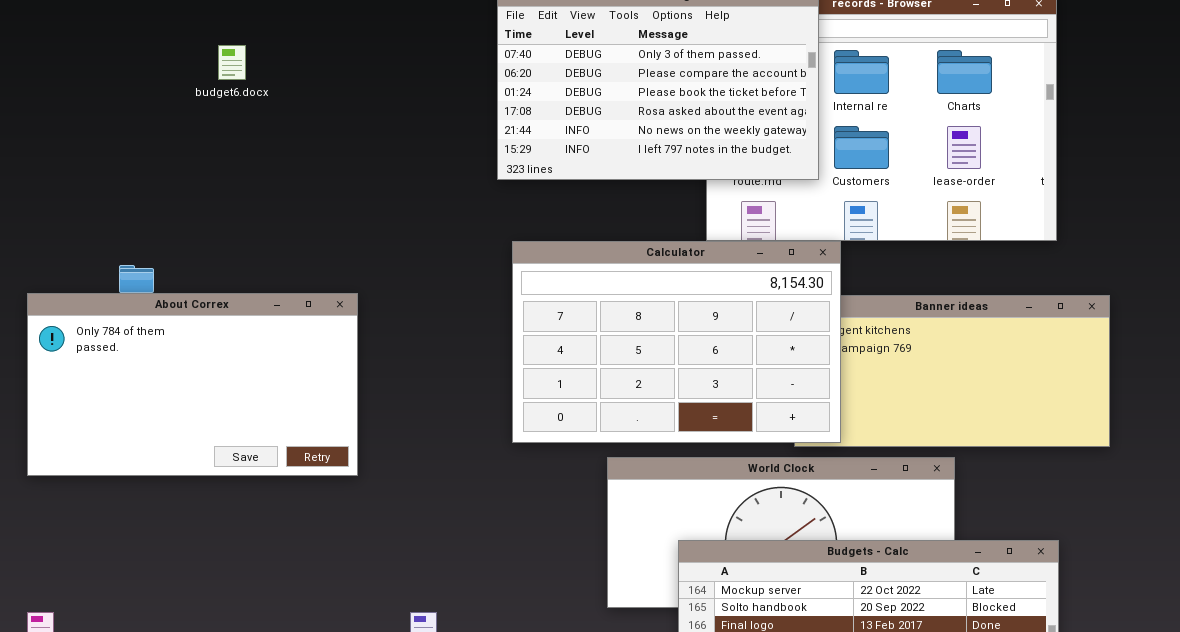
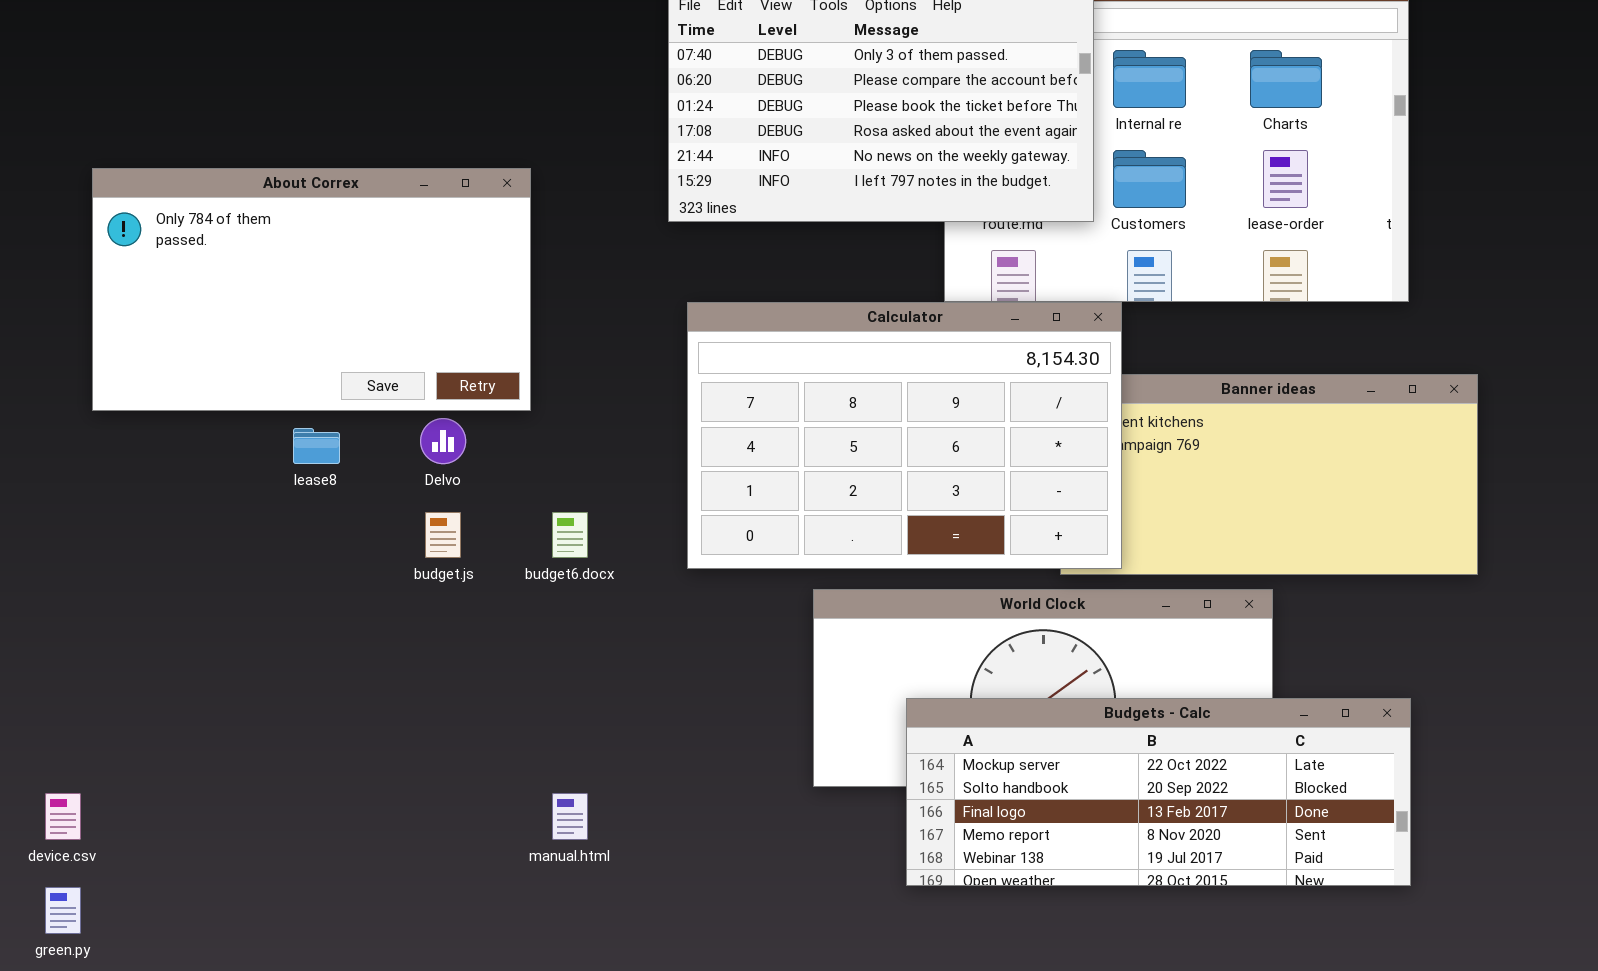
budget6.docx: [218,45,246,80] -> [552,512,588,558], moved
About Correx: [27,293,358,476] -> [92,168,531,411], moved

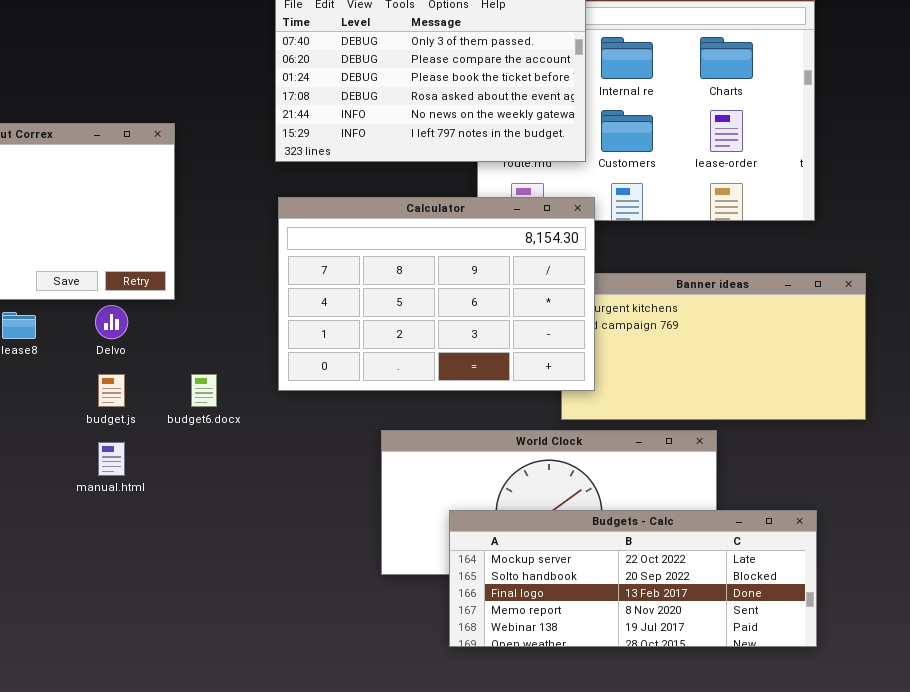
Calculator: [687,302,1122,569] -> [278,197,595,391], moved
manual.html: [552,793,588,840] -> [98,442,125,476], moved

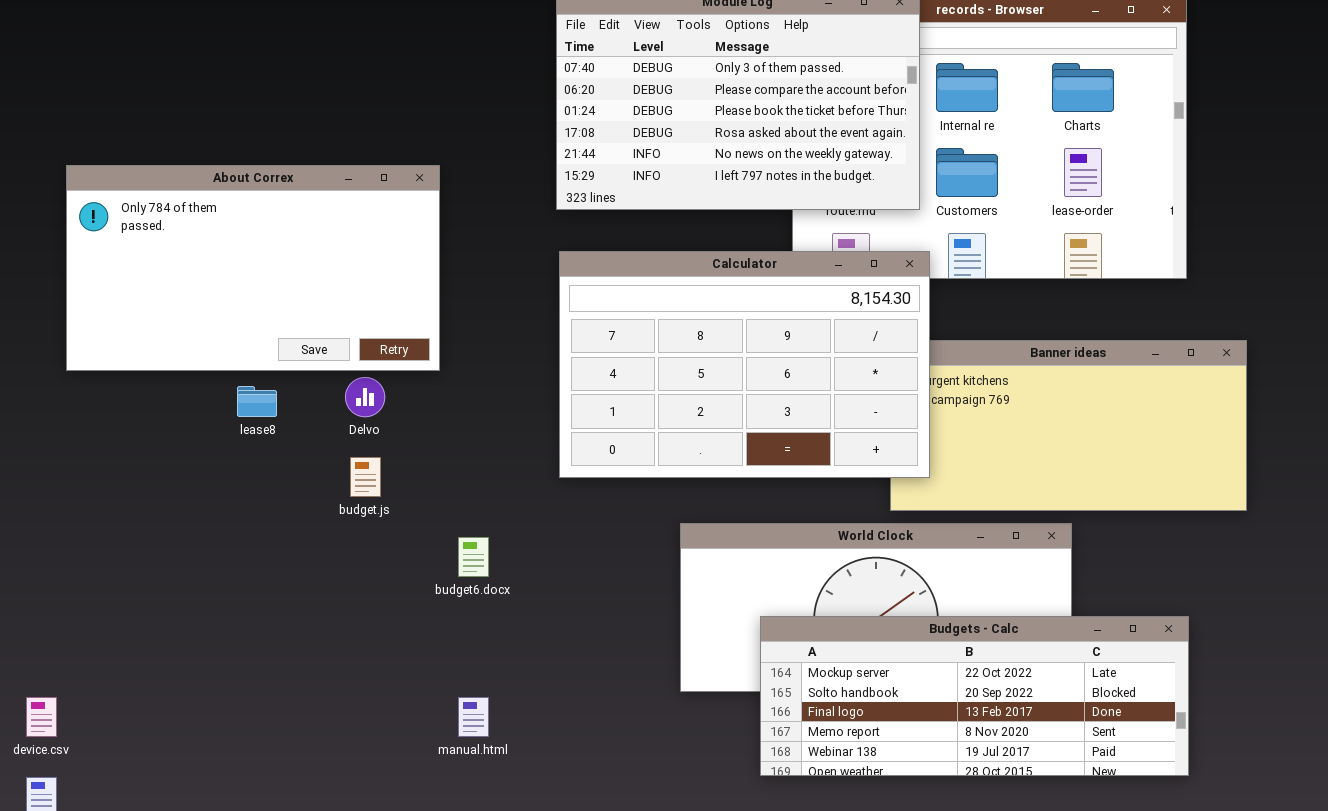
budget6.docx: [191,374,217,407] -> [458,537,489,577], moved
manual.html: [98,442,125,476] -> [458,697,489,737], moved

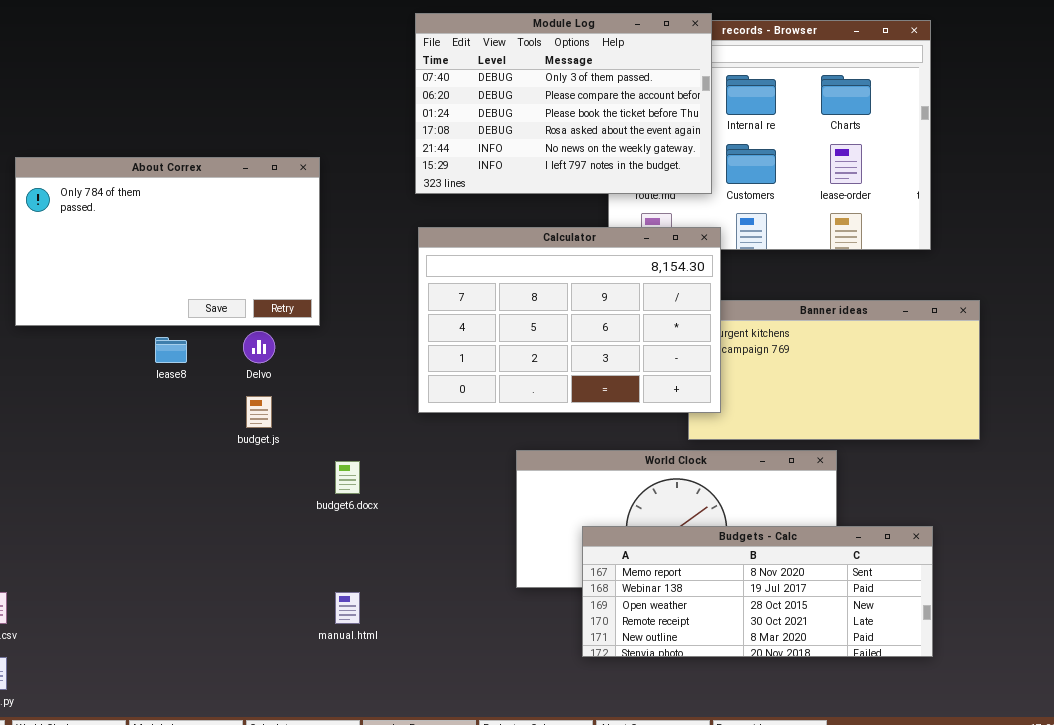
Budgets - Calc: [760,616,1189,776] -> [582,526,933,657], scrolled down 3 rows

